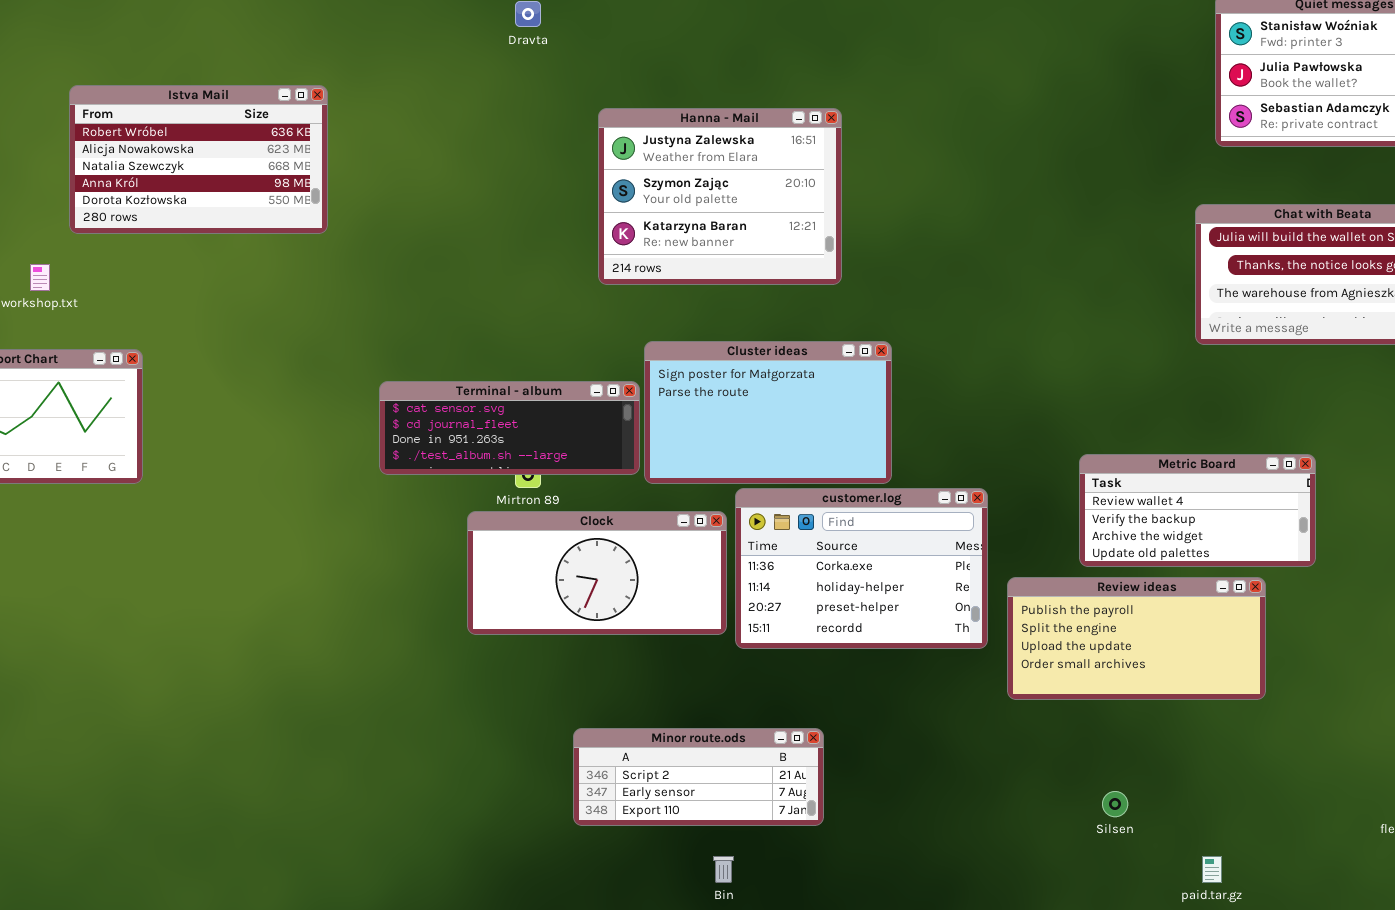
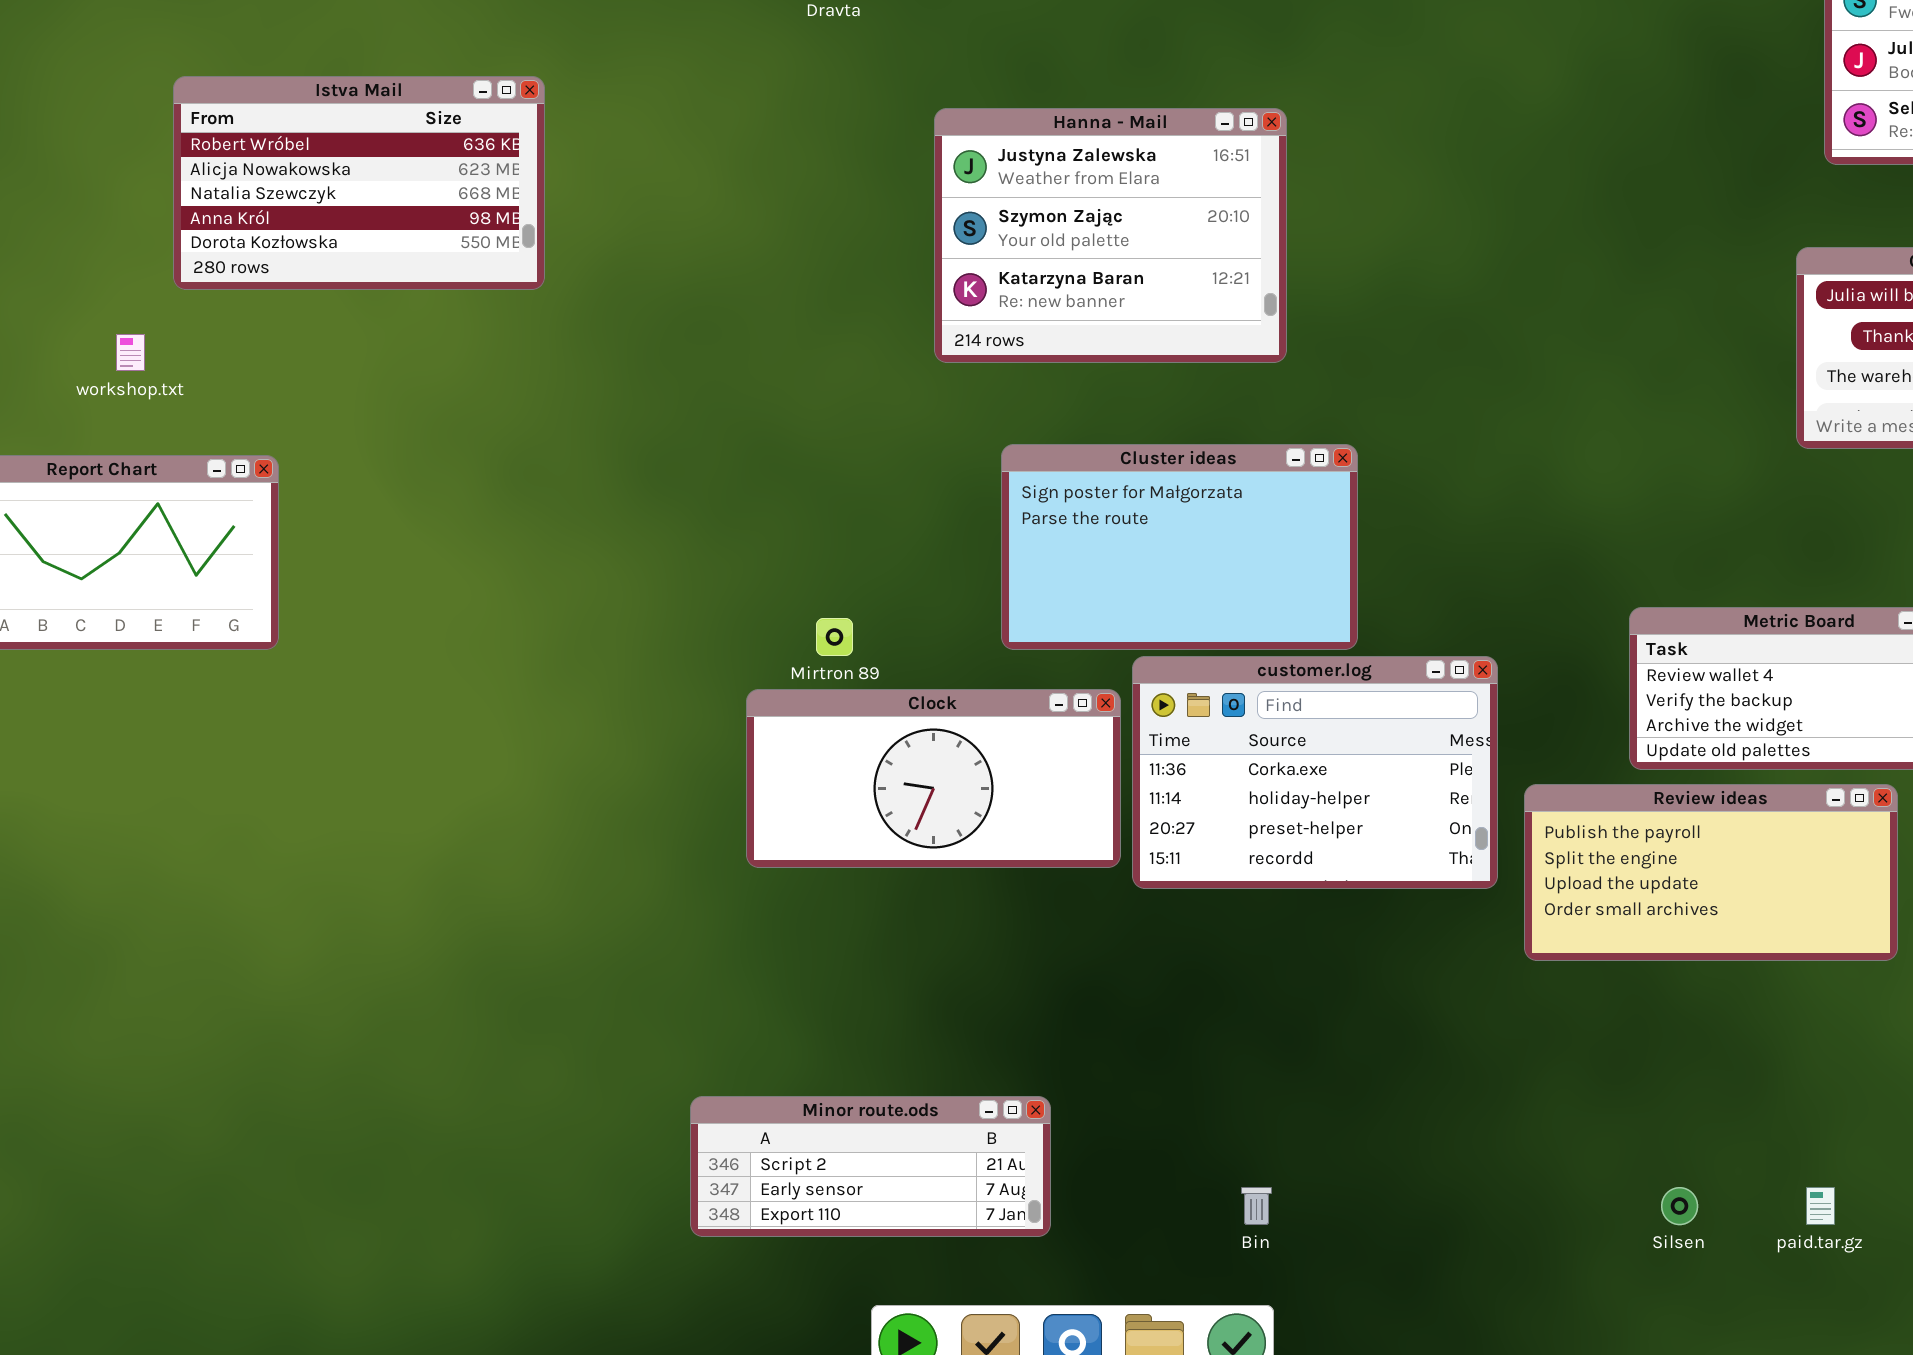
Terminal - album: [379,381,640,475] -> none, closed
Minor route.ods: [573,728,824,826] -> [690,1096,1051,1237], moved
Silsen: [1102,791,1128,817] -> [1661,1187,1698,1225], moved
Bin: [713,856,734,883] -> [1241,1187,1272,1225], moved

